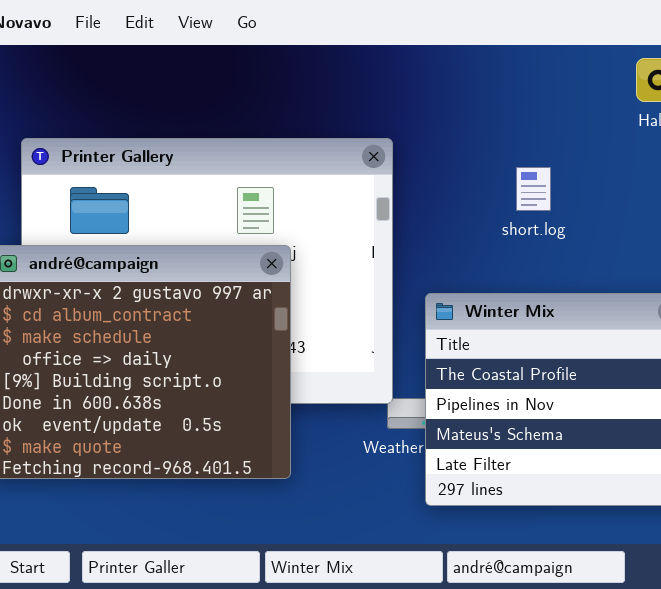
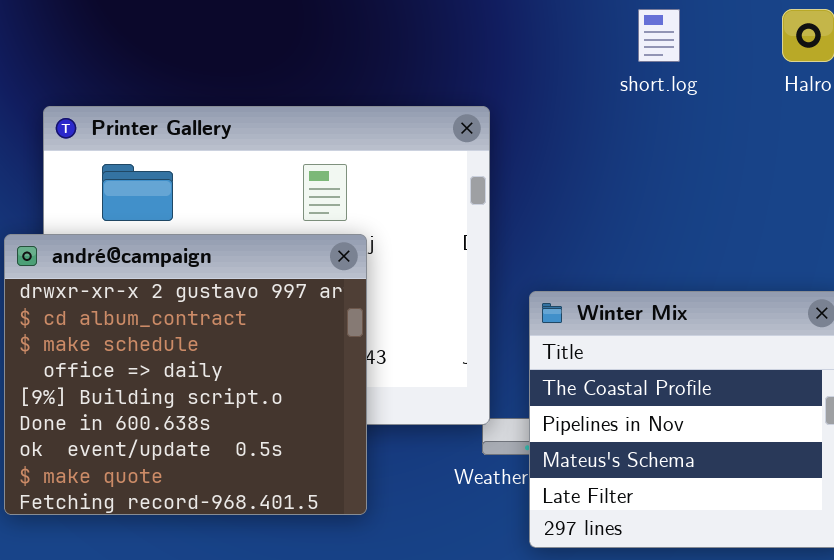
short.log: [516,167,551,211] -> [638,9,680,62], moved

